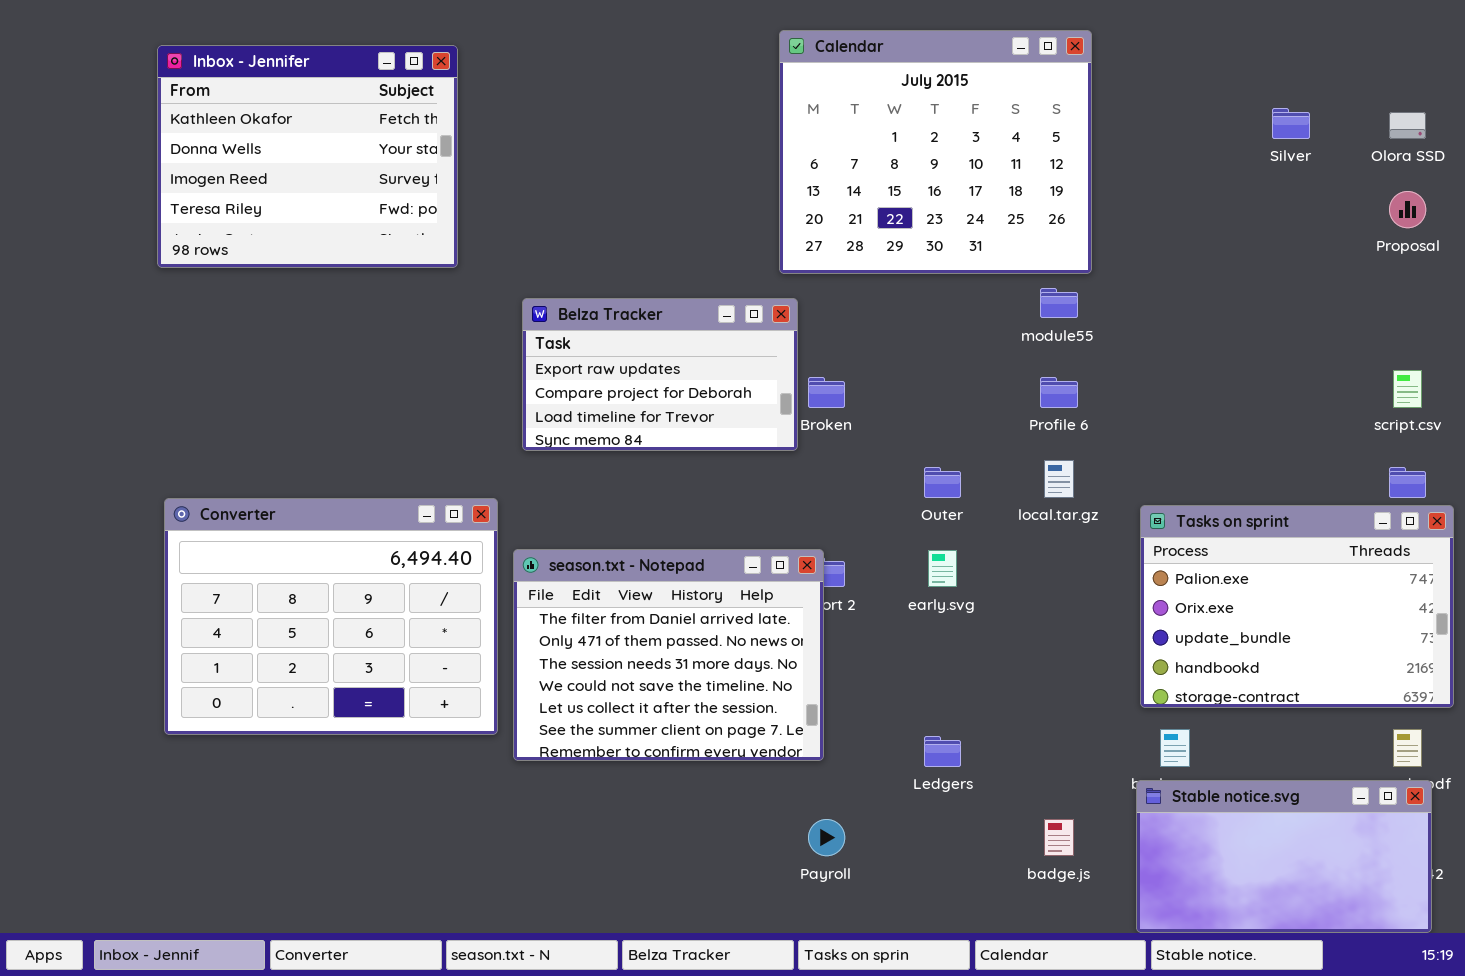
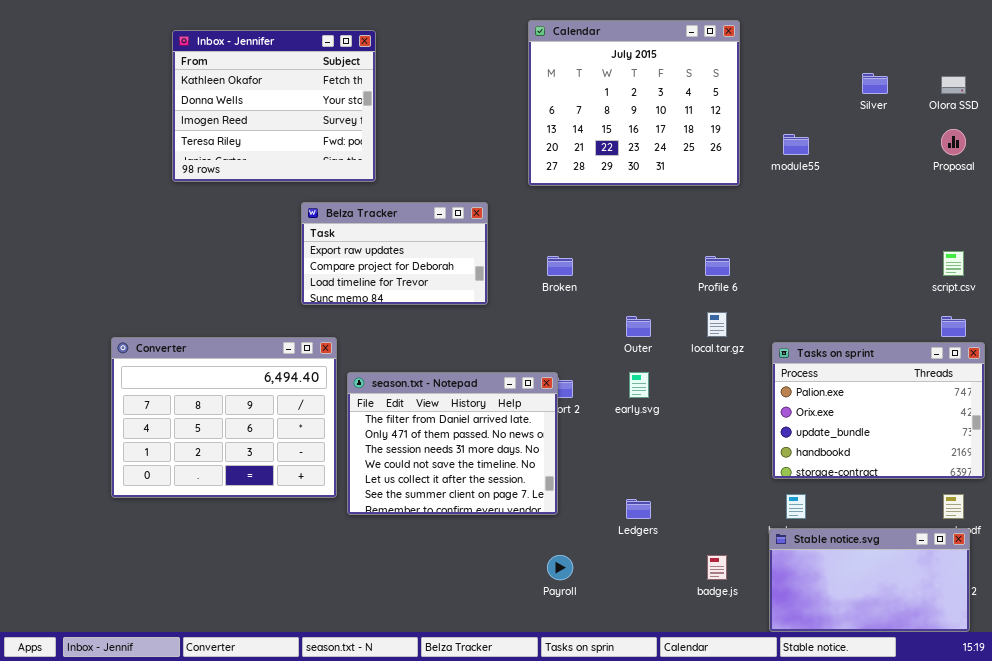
Inbox - Jennifer: [157,45,458,268] -> [172,30,376,182], moved
module55: [1040,288,1078,318] -> [783,134,809,155], moved
Belza Tracker: [522,298,798,451] -> [301,202,488,305], moved

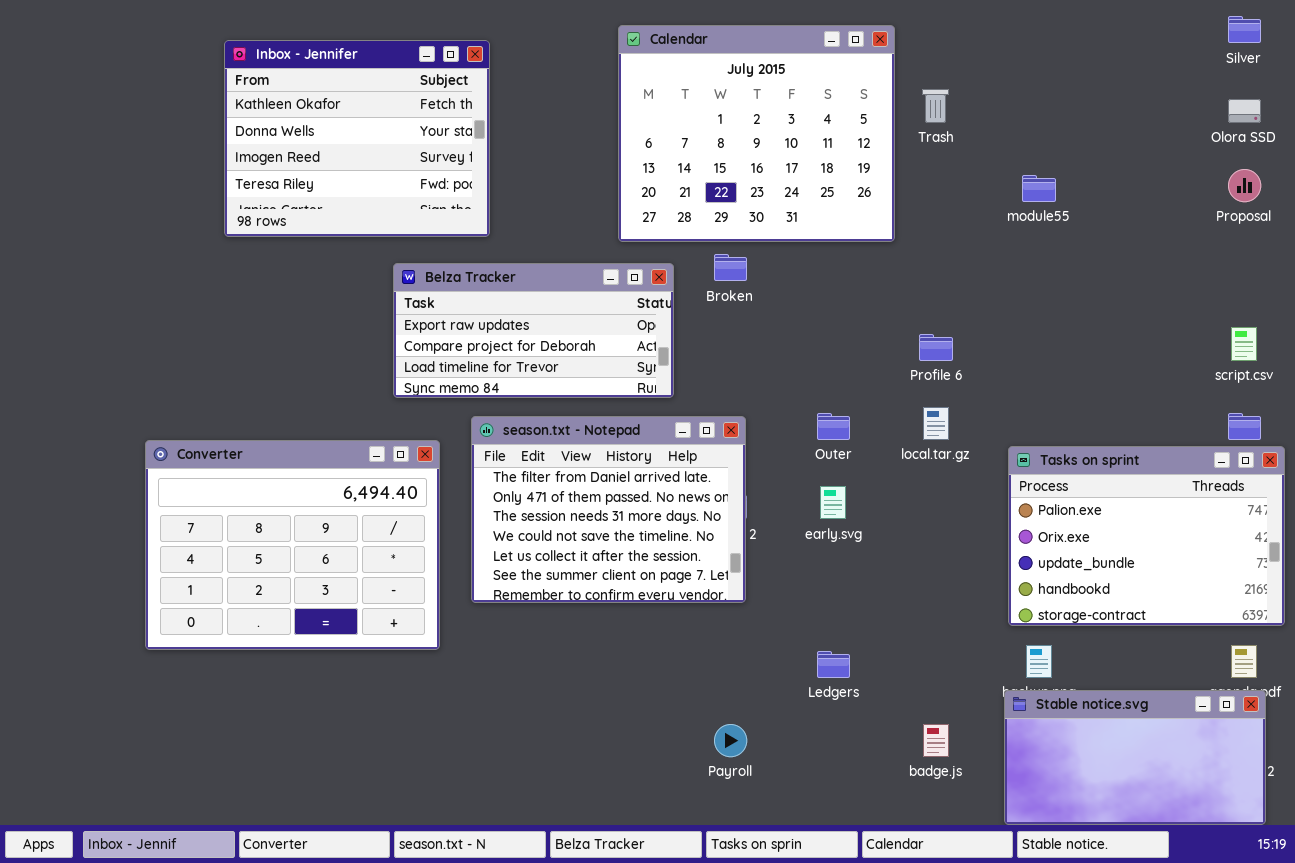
Calendar: [528,20,740,186] -> [618,25,895,242], moved
Silver: [862,73,888,94] -> [1228,16,1261,43], moved
Belza Tracker: [301,202,488,305] -> [393,263,674,398], resized
Broken: [547,256,573,276] -> [714,254,747,281], moved
season.txt - Notepad: [347,372,558,515] -> [471,416,746,603], moved

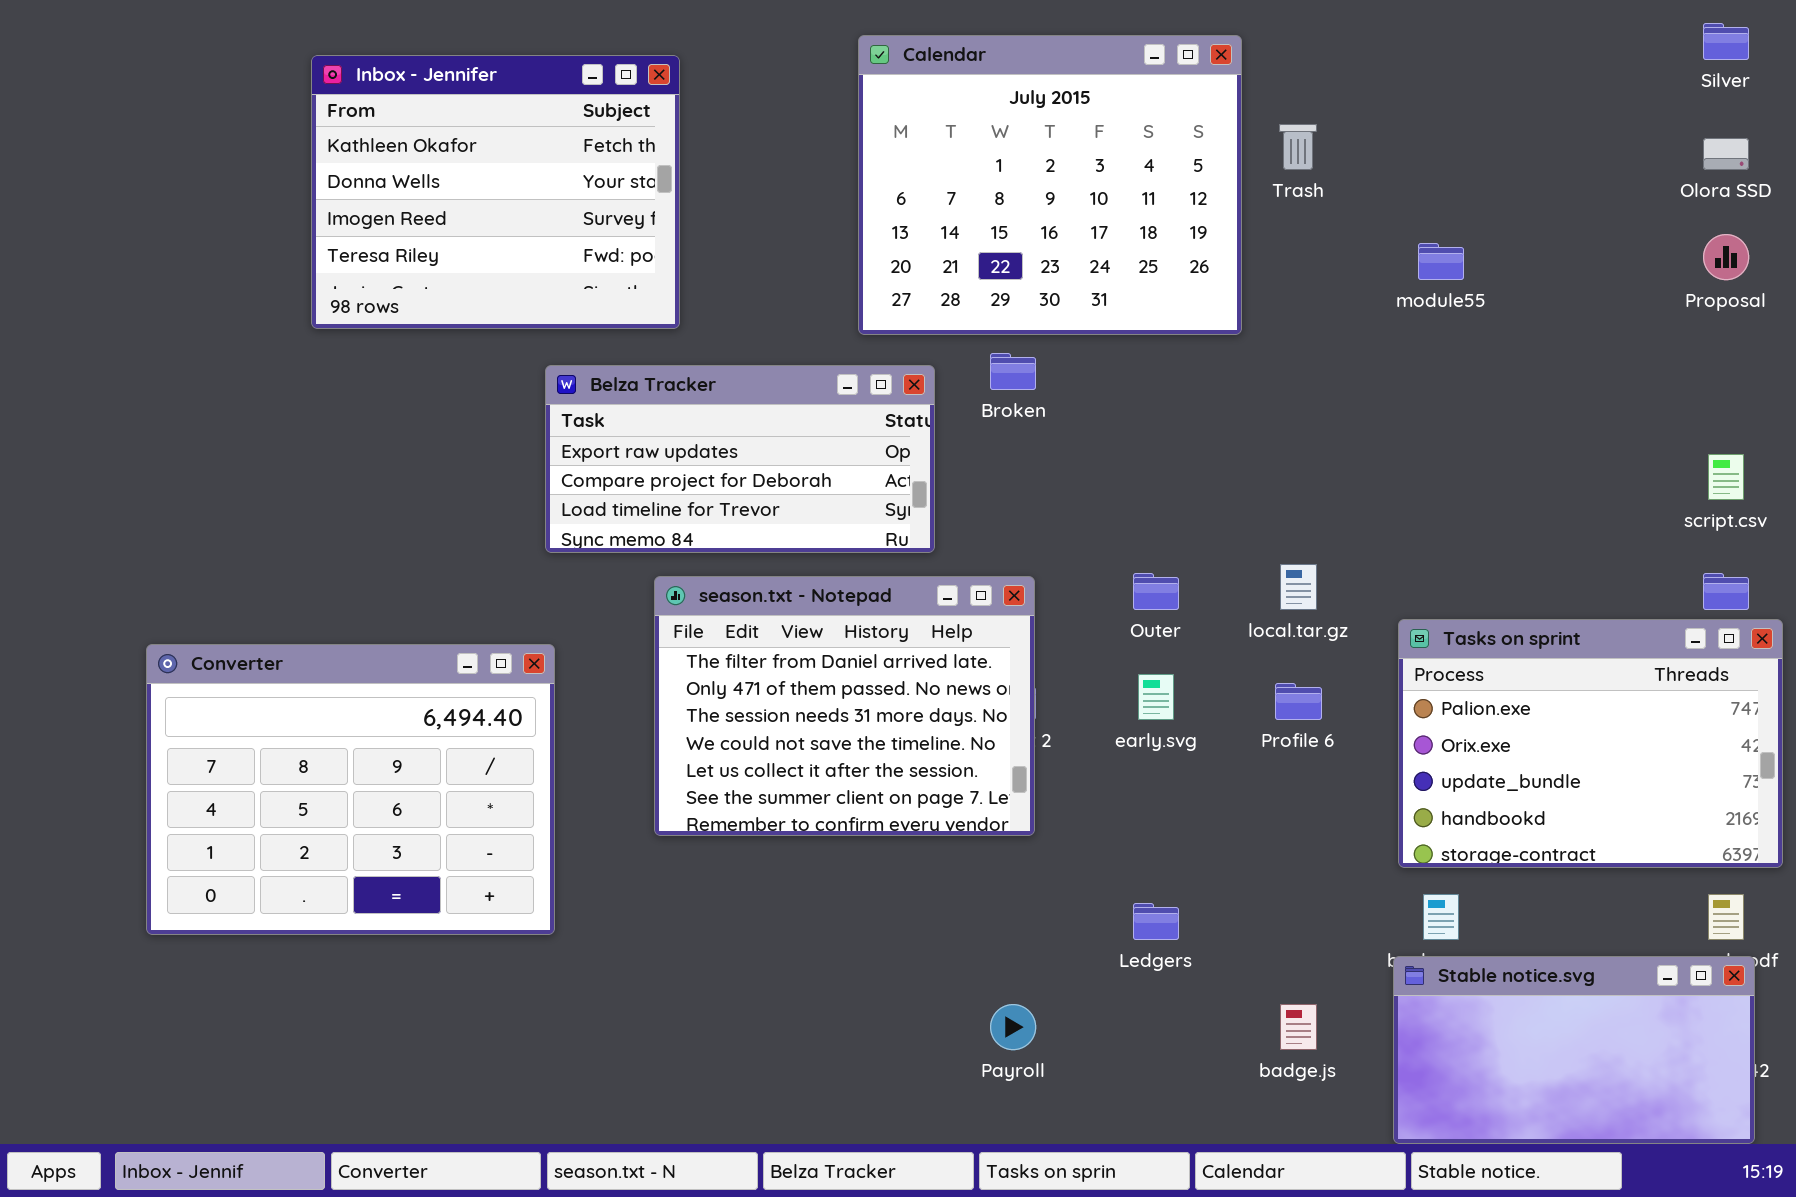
Profile 6: [919,334,953,361] -> [1275,683,1322,720], moved
Converter: [145,440,440,650] -> [146,644,555,935], moved

